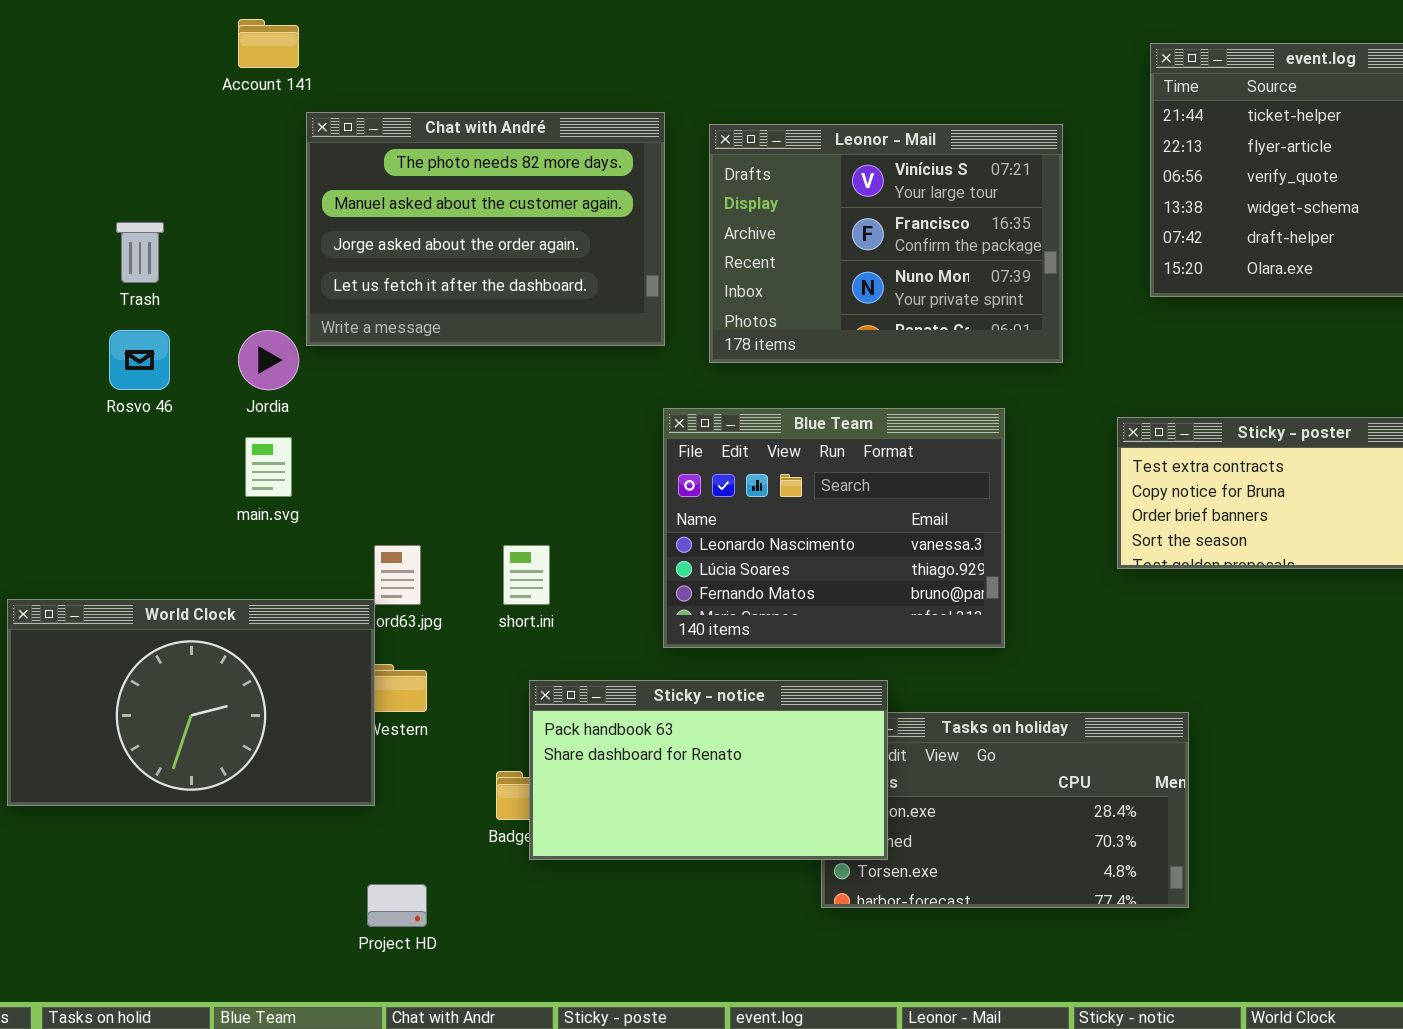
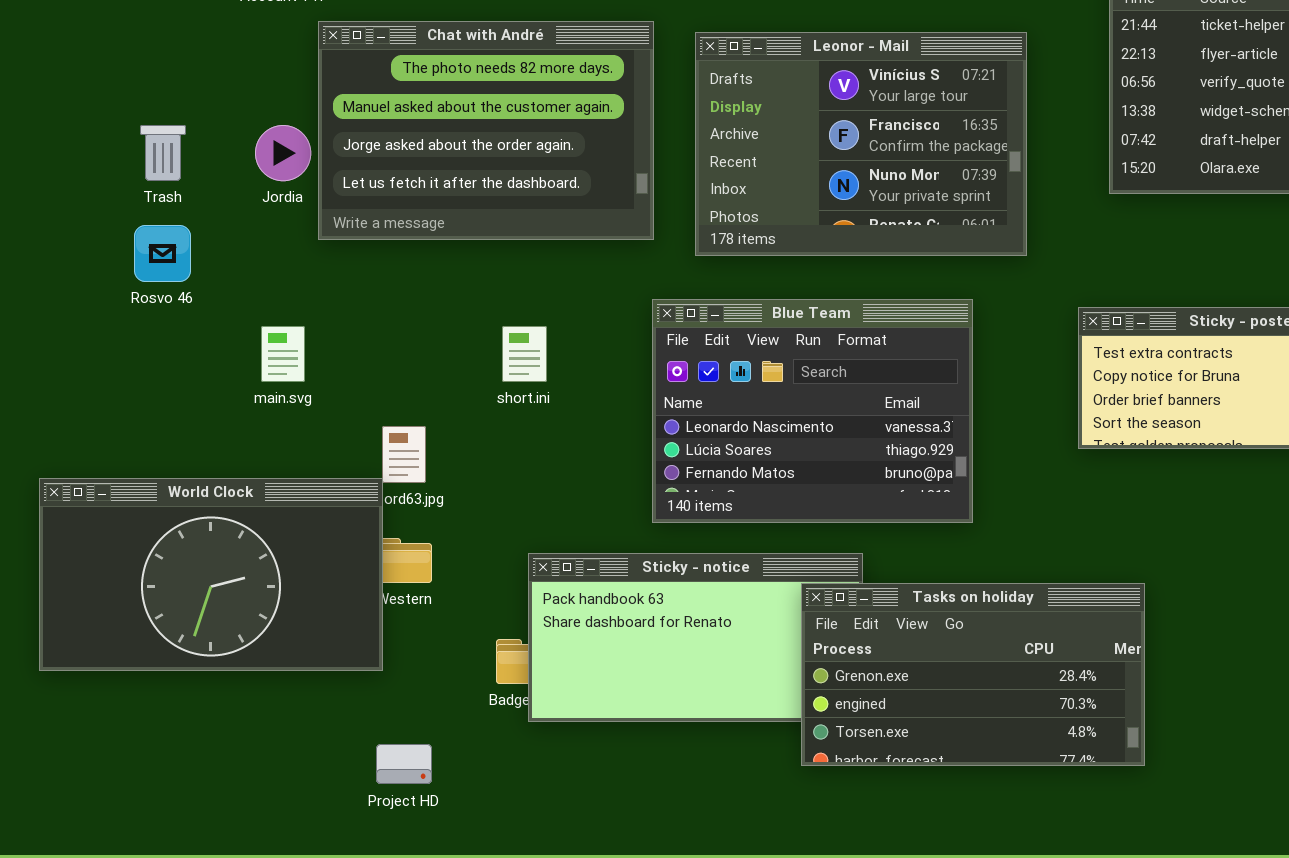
Jordia: [238,330,299,390] -> [255,125,311,181], moved
short.ini: [503,545,550,605] -> [502,326,547,382], moved
Tasks on holiday: [821,712,1189,908] -> [801,583,1145,766], raised

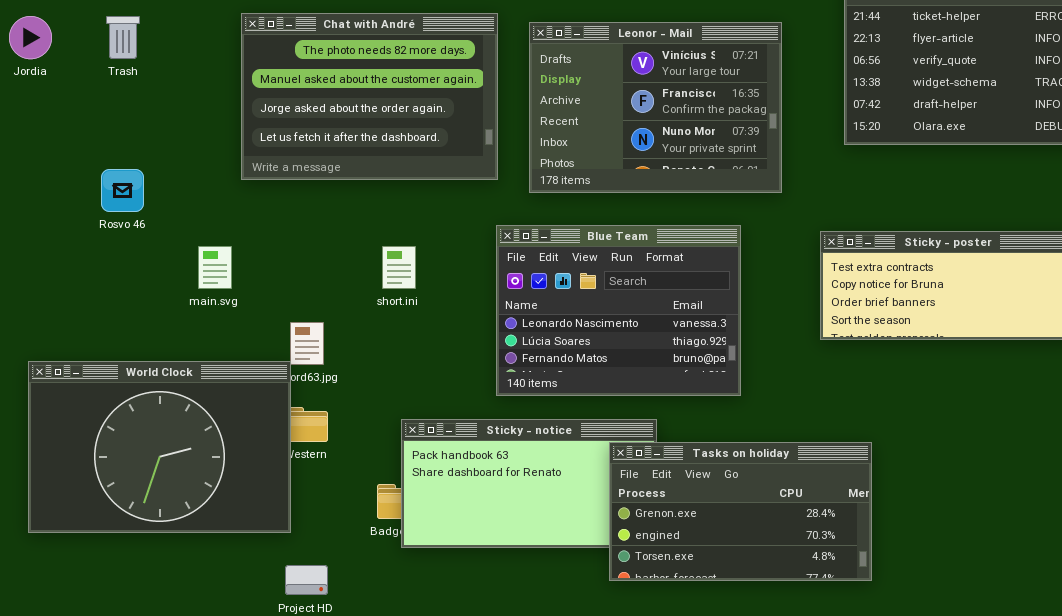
Trash: [140,125,186,181] -> [106,16,140,59], moved
Jordia: [255,125,311,181] -> [9,16,52,59], moved
World Clock: [39,478,383,671] -> [28,361,291,533], resized

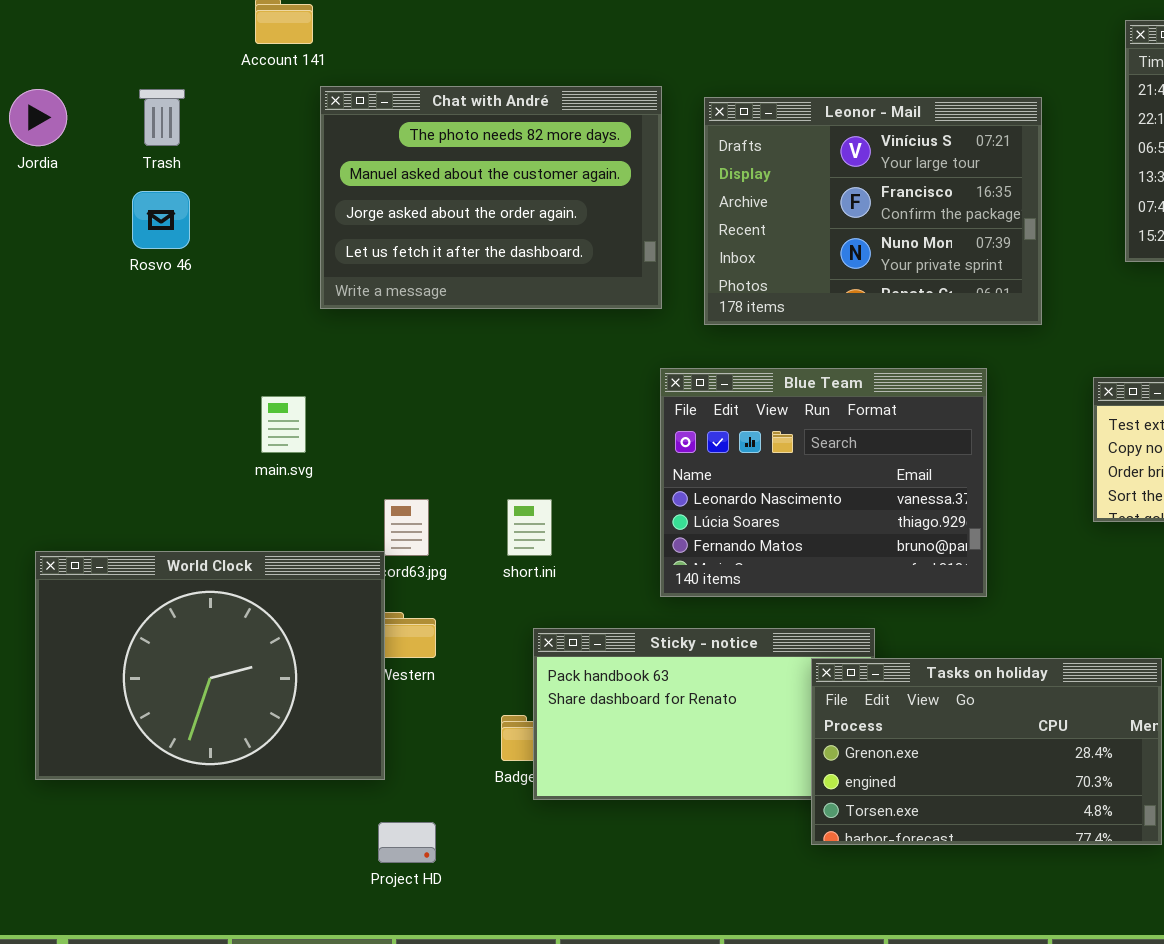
Rosvo 46: [101,169,144,212] -> [132,191,190,249], moved
short.ini: [382,246,416,289] -> [507,499,552,556], moved

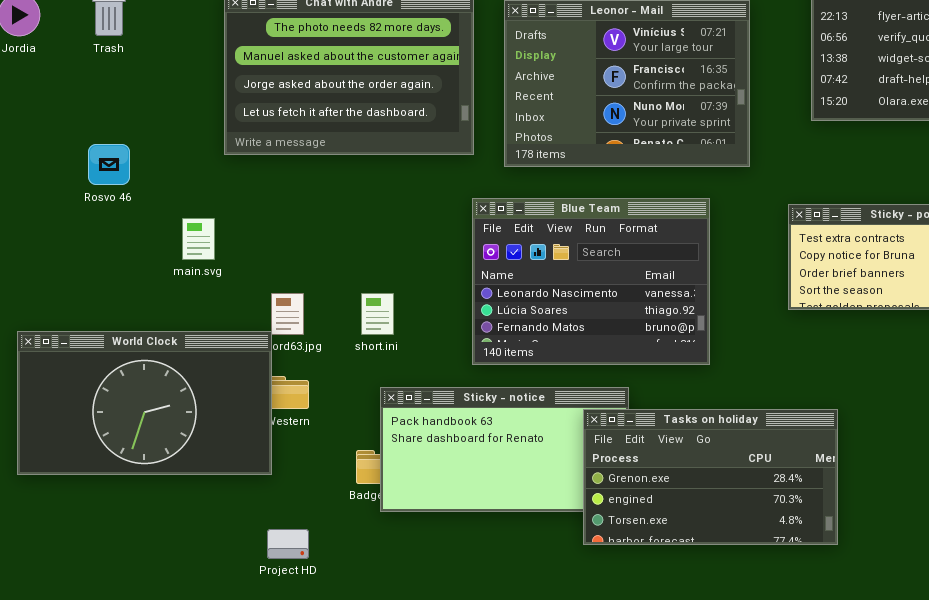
Rosvo 46: [132,191,190,249] -> [88,144,130,185], moved
World Clock: [35,551,385,780] -> [17,331,272,475], resized

